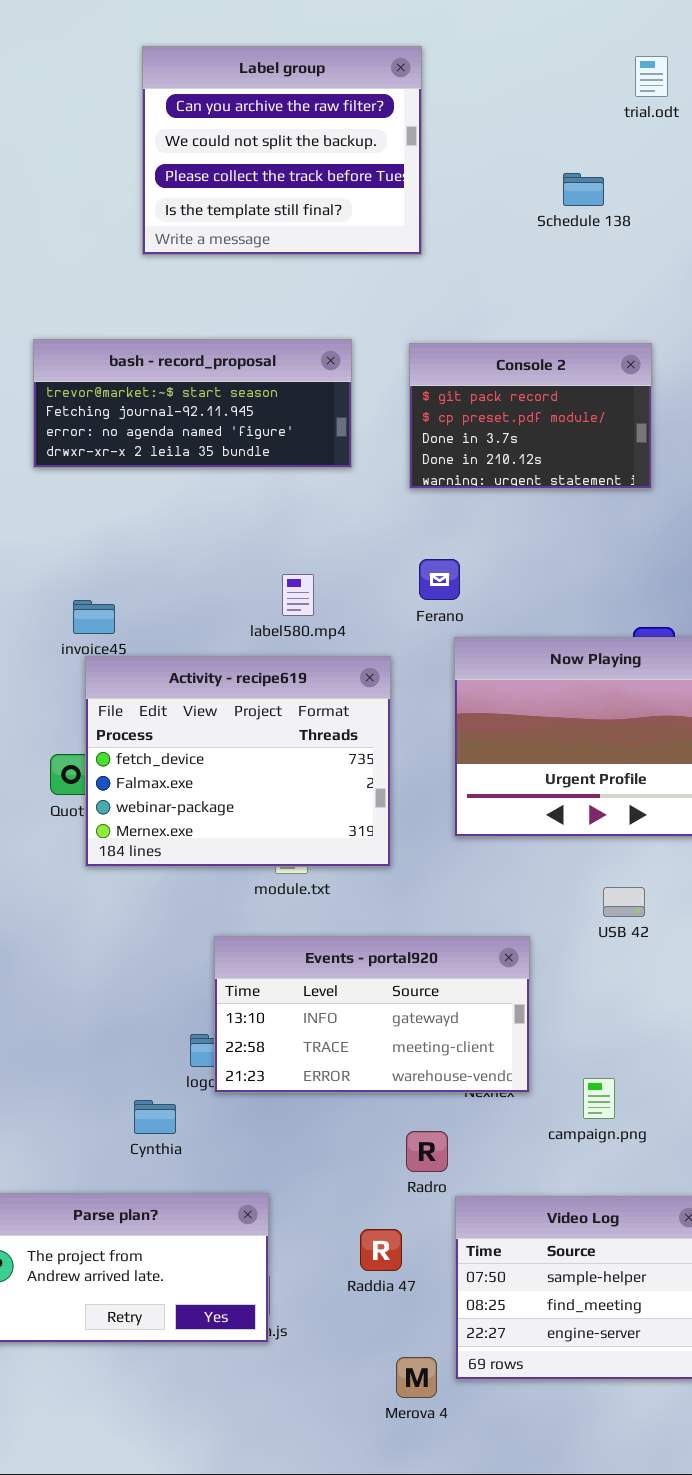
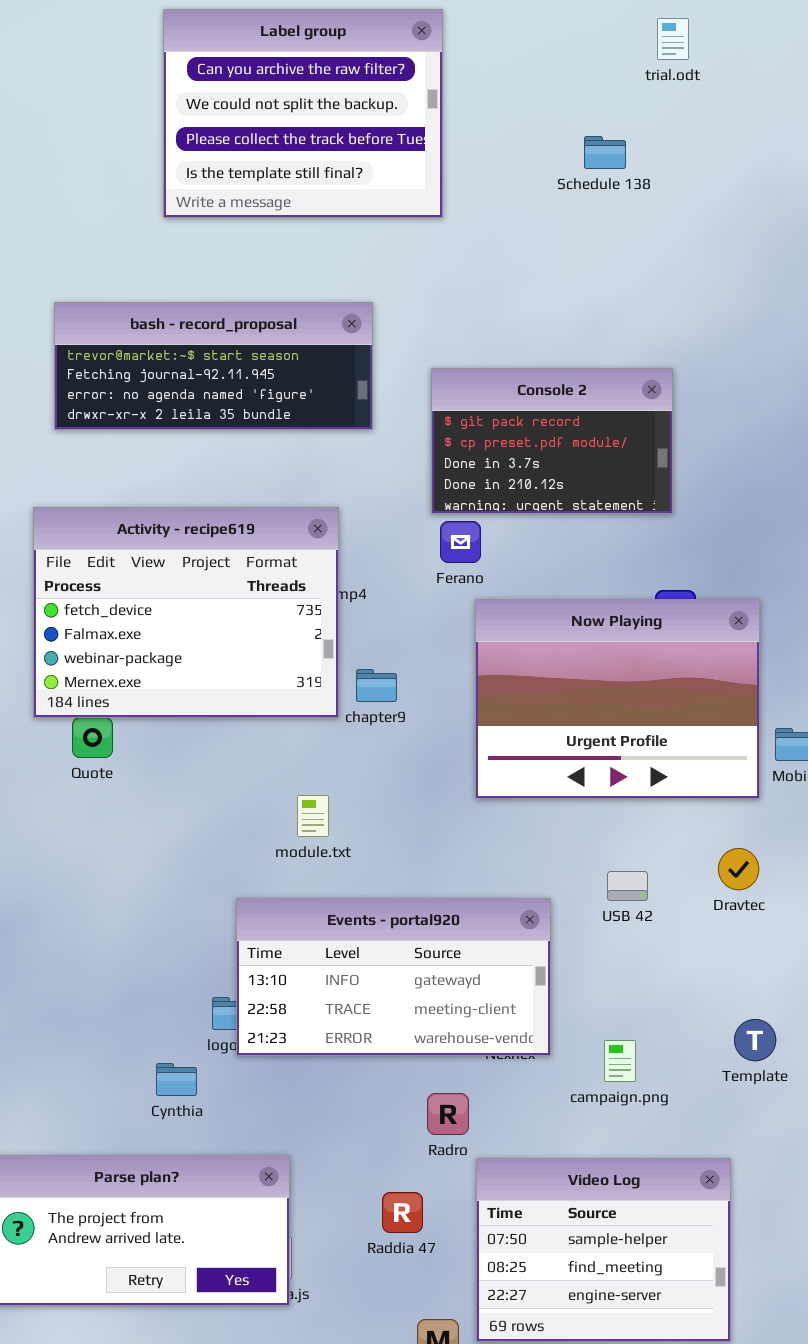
Console 2: [409,343,652,489] -> [431,368,673,514], moved
Activity - recipe619: [85,656,391,867] -> [33,507,339,718], moved
USB 42: [603,887,645,917] -> [607,871,648,901], moved

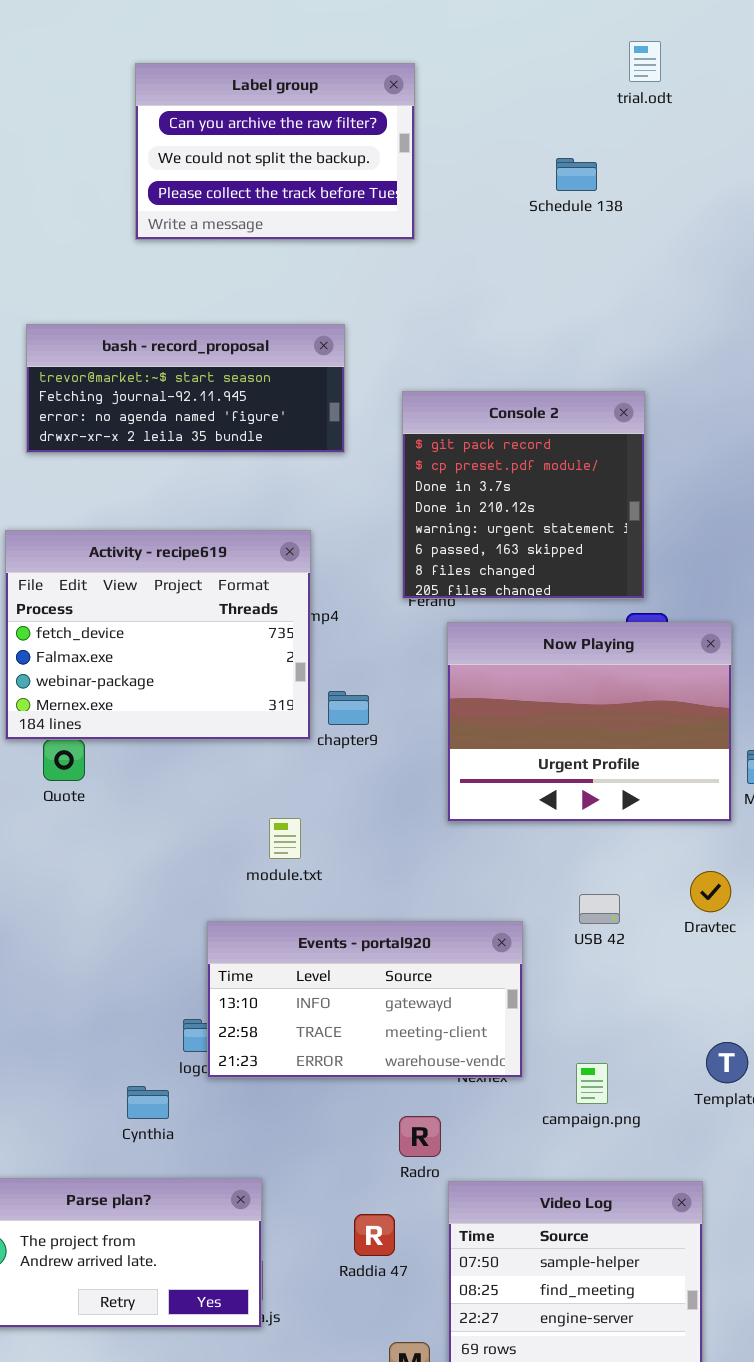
Label group: [163,9,443,218] -> [135,63,415,240], resized
Console 2: [431,368,673,514] -> [402,391,645,599], resized

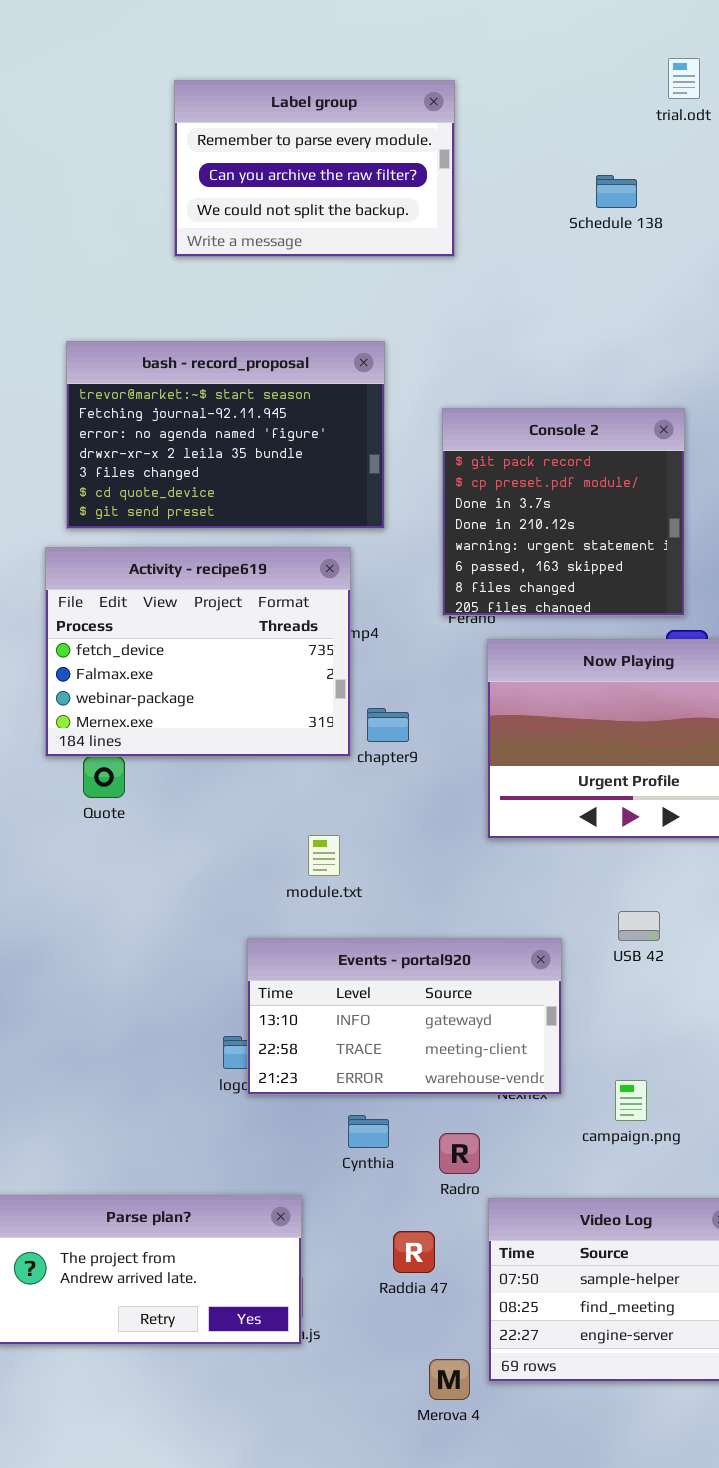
Label group: [135,63,415,240] -> [174,80,455,257], scrolled up 1 row
bash - record_proposal: [26,324,345,453] -> [66,341,385,529], resized
Cynthia: [127,1086,169,1119] -> [348,1115,389,1148], moved

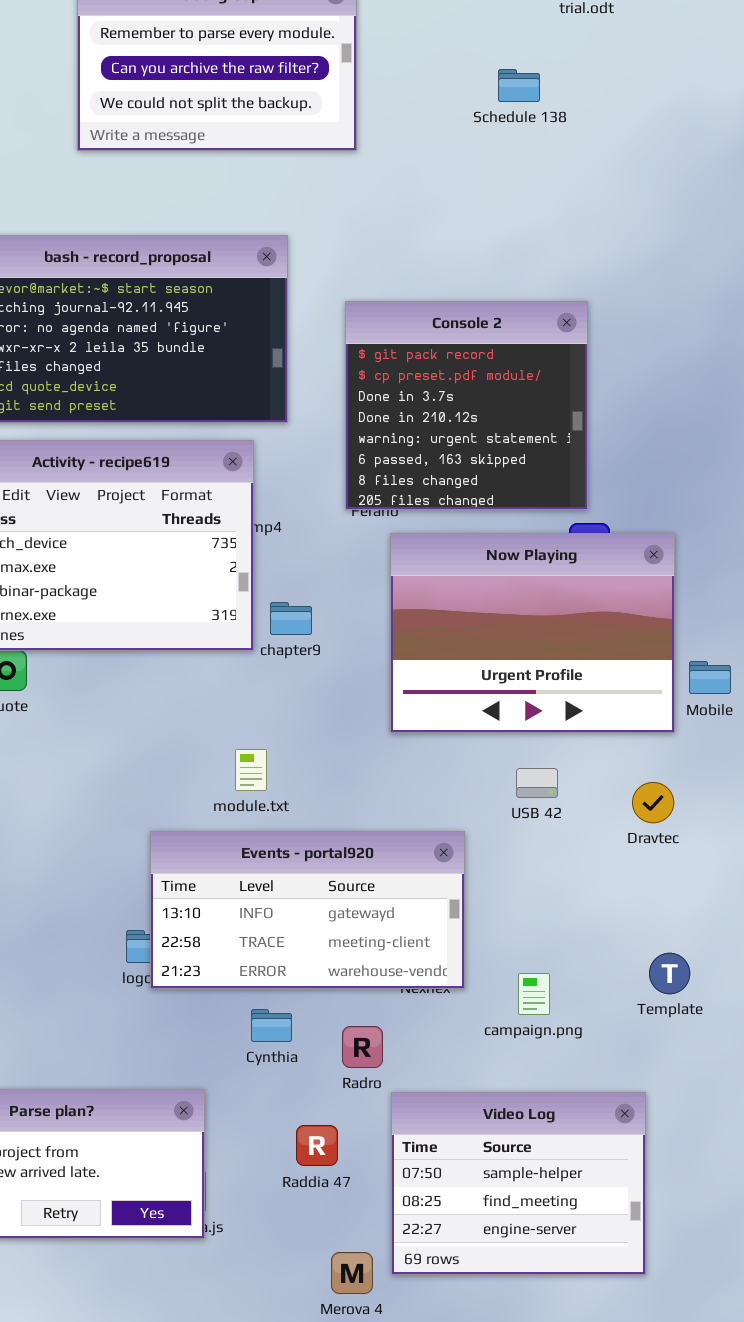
module.txt: [308,835,340,876] -> [235,749,267,791], moved
USB 42: [618,911,660,941] -> [516,768,558,798], moved

